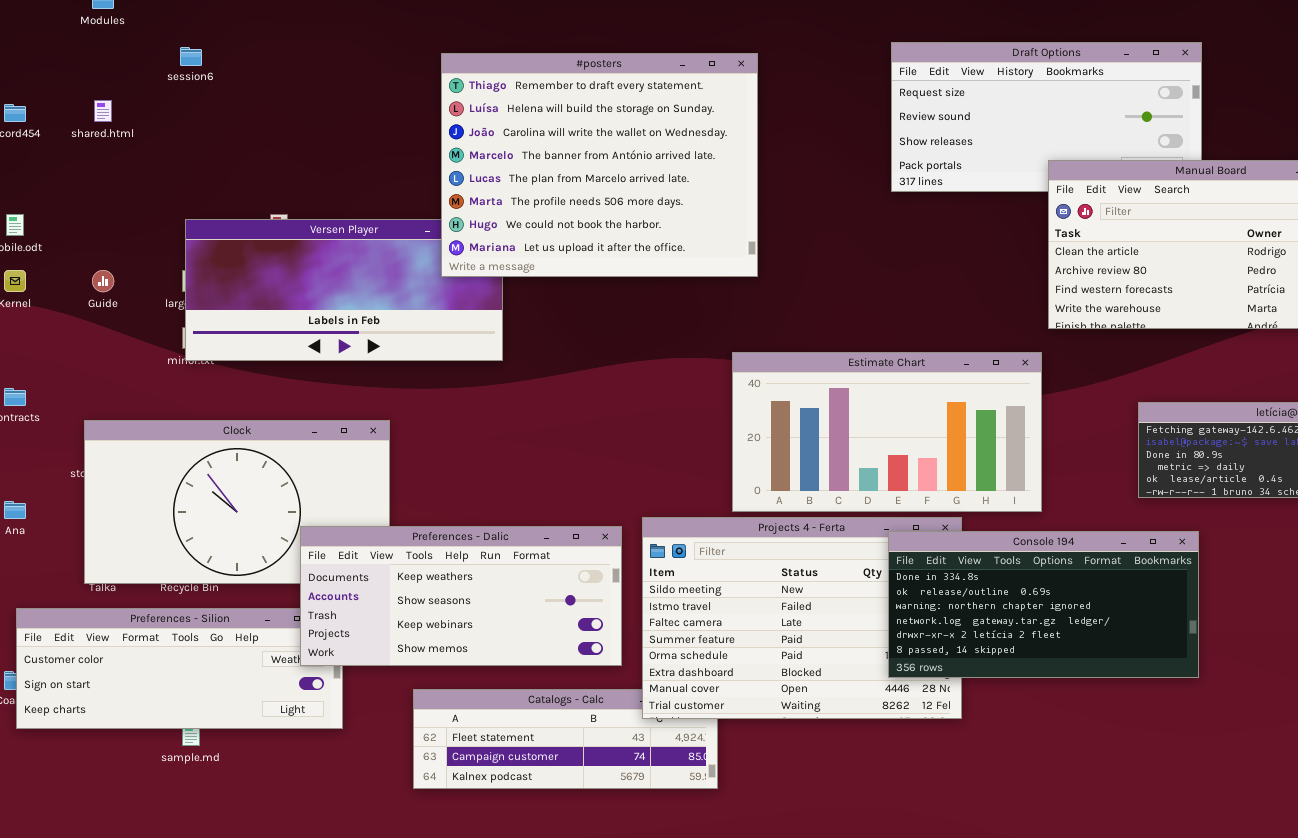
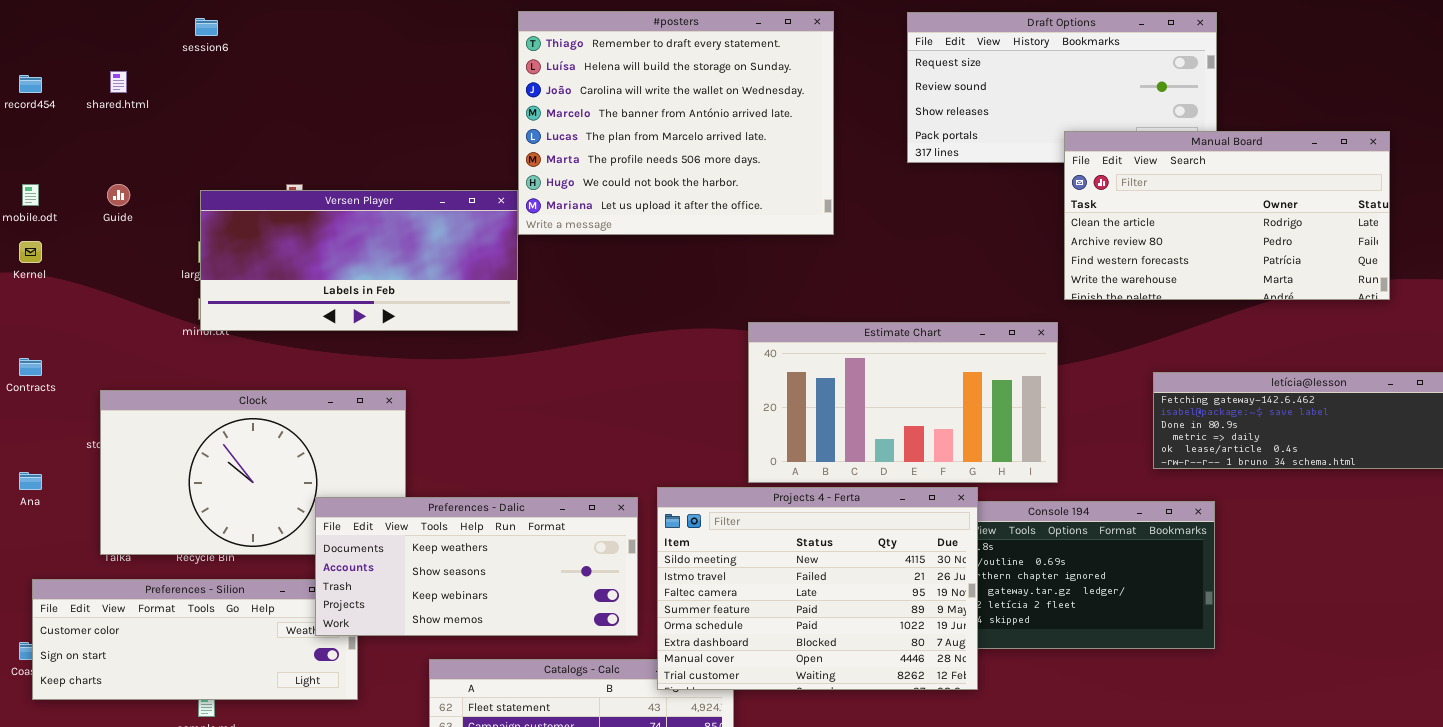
#posters: [441,53,758,277] -> [518,11,834,235], moved
Guide: [92,270,114,292] -> [107,184,130,206], moved
Projects 4 - Ferta: [642,517,962,719] -> [657,487,978,690], raised

